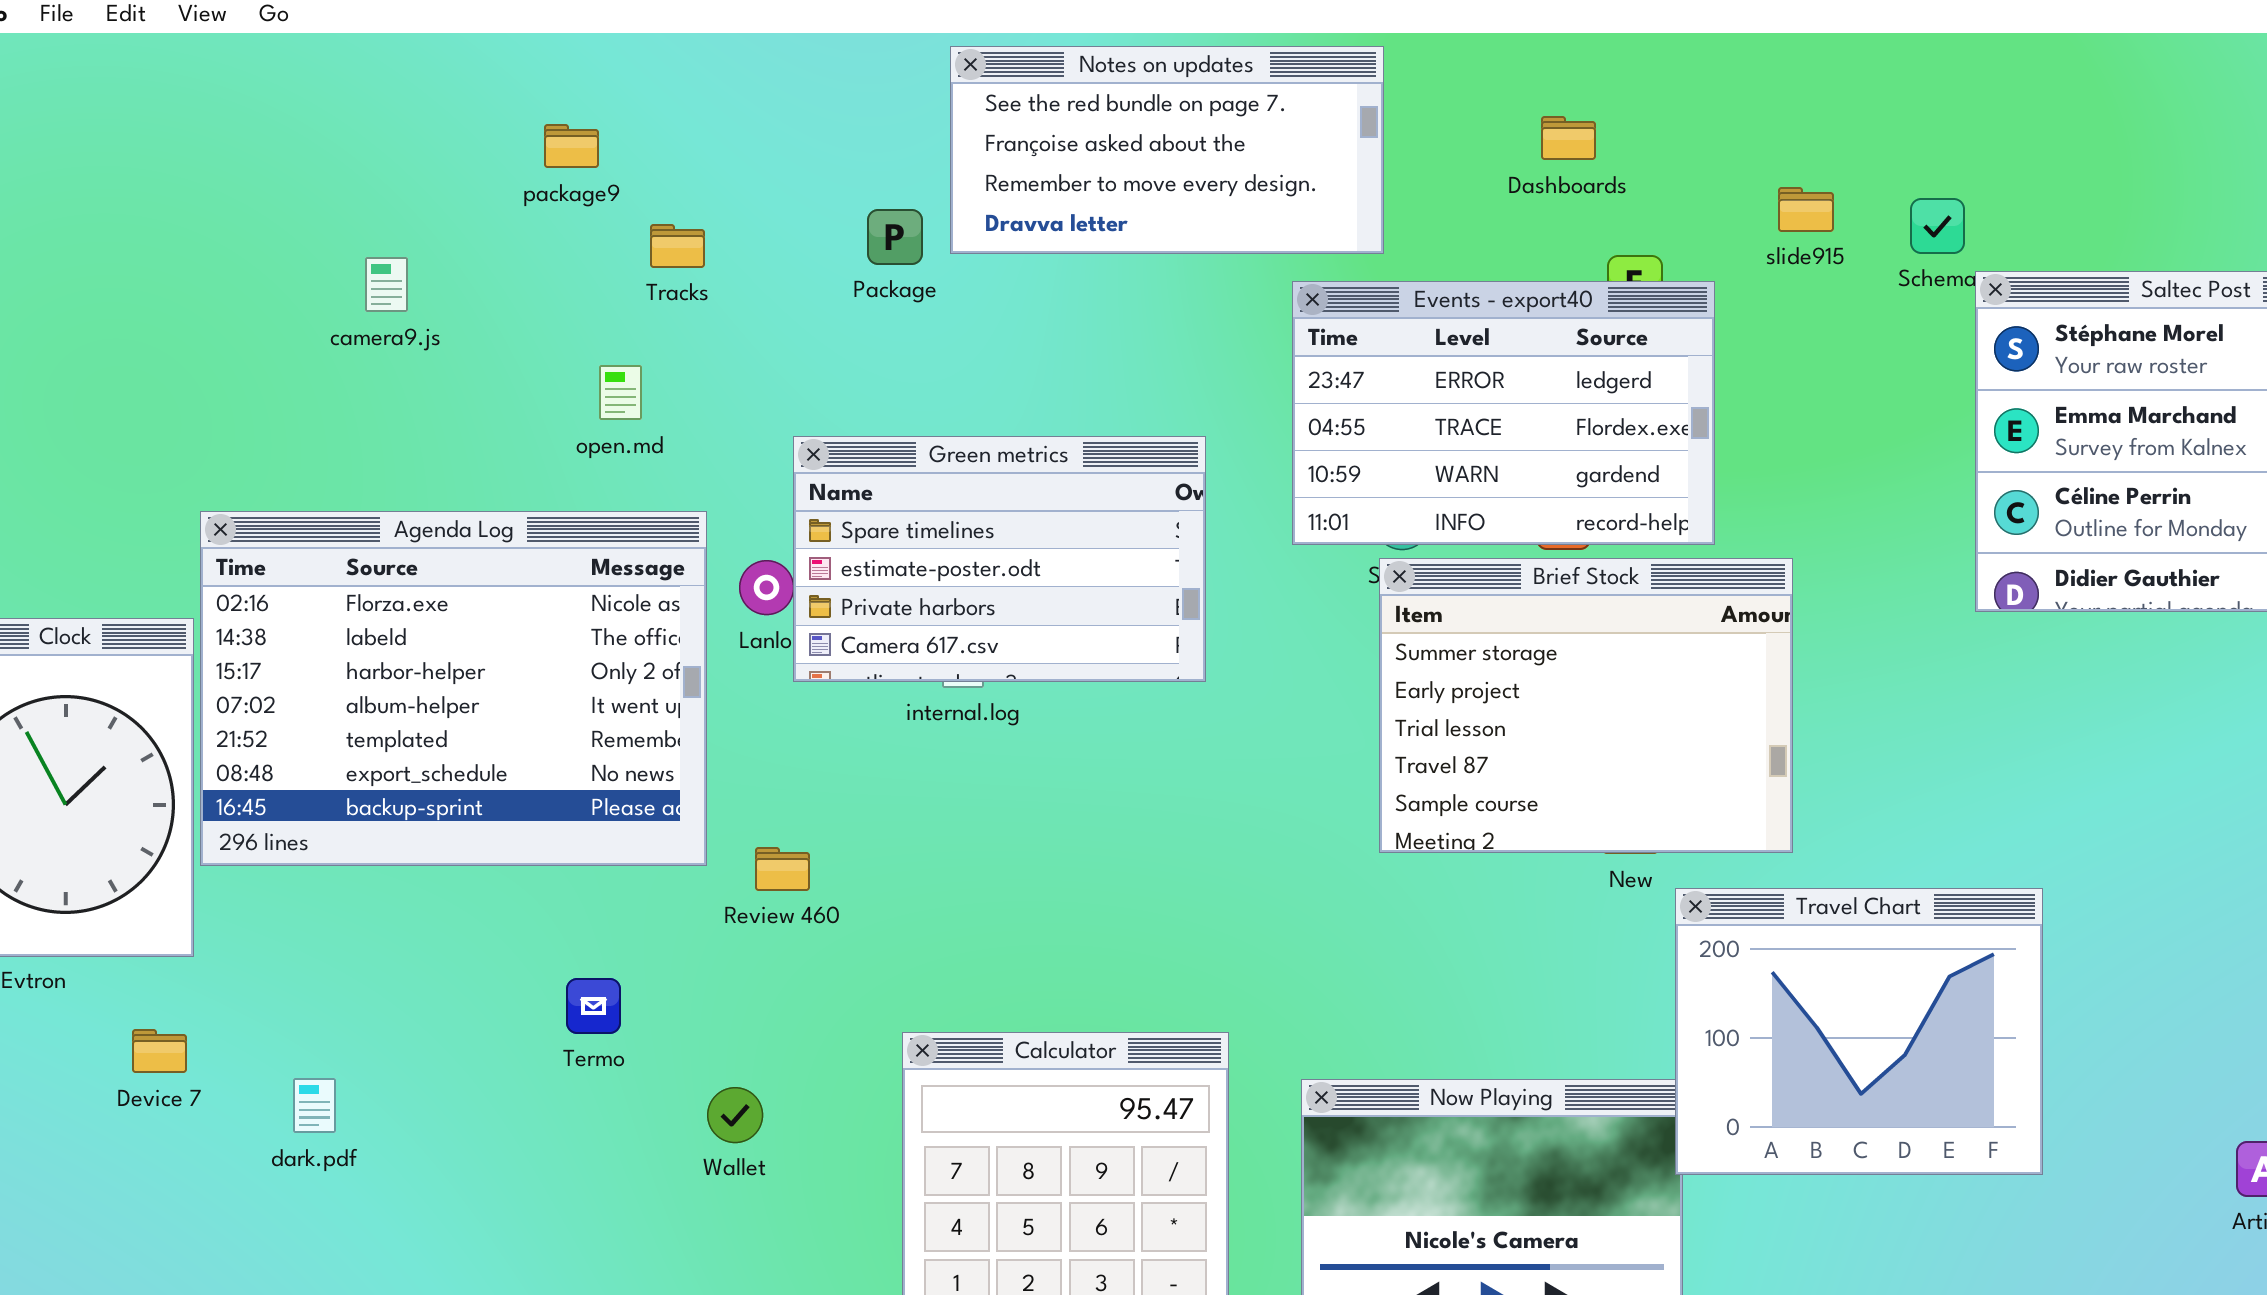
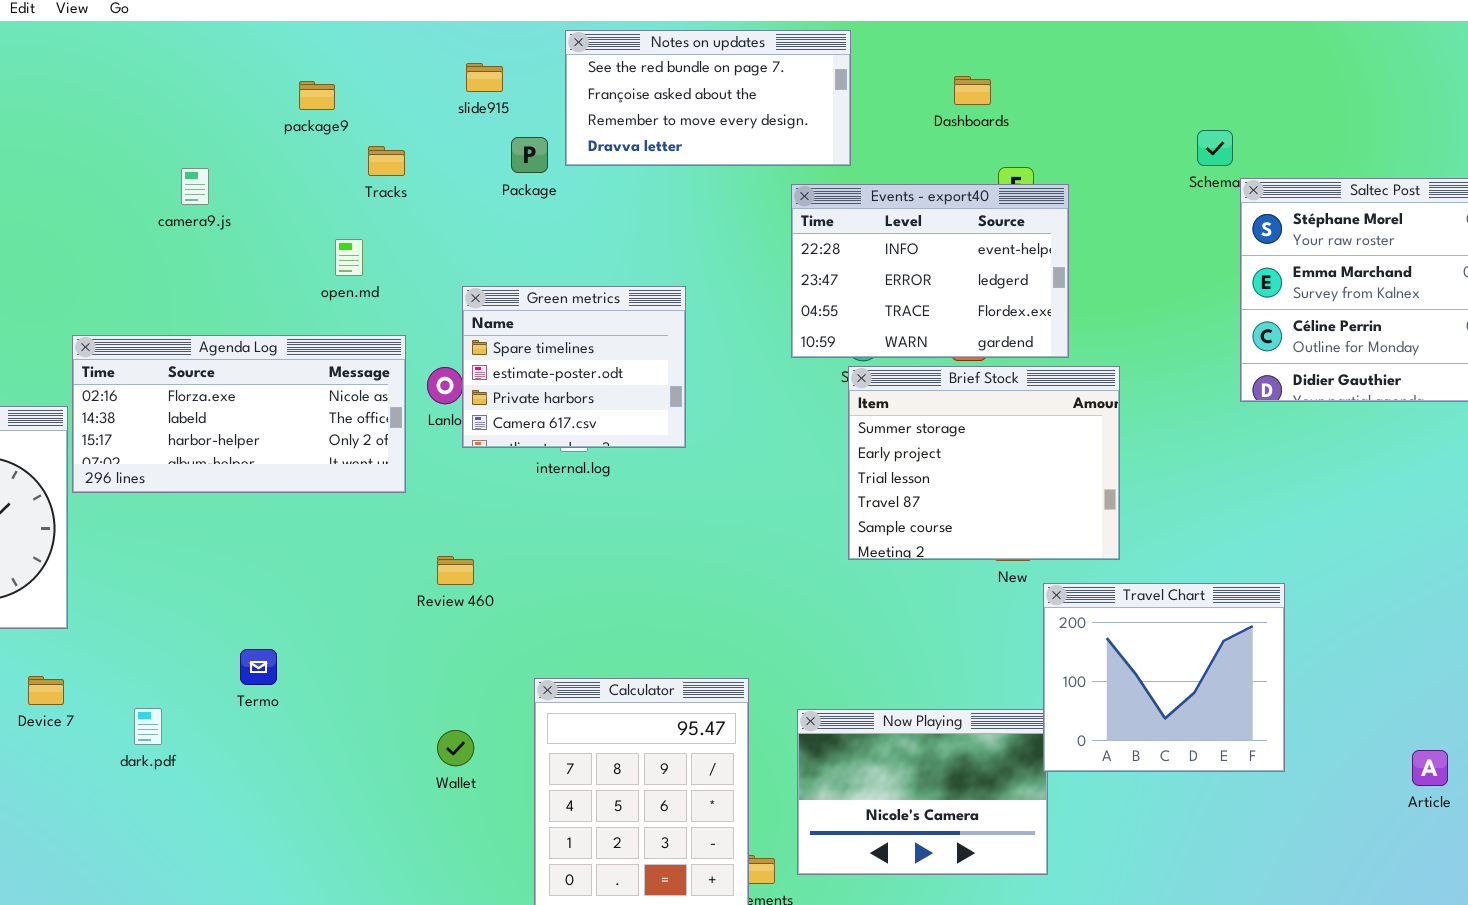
slide915: [1778,187,1834,232] -> [466,63,503,92], moved
Events - export40: [1292,281,1715,545] -> [791,184,1069,358], scrolled up 1 row
Green metrics: [793,436,1206,682] -> [462,286,686,448], resized
Agenda Log: [200,511,707,866] -> [72,335,406,493], resized
Termo: [566,978,621,1034] -> [240,649,277,685], moved
Wallet: [707,1087,763,1143] -> [437,730,474,766], moved

